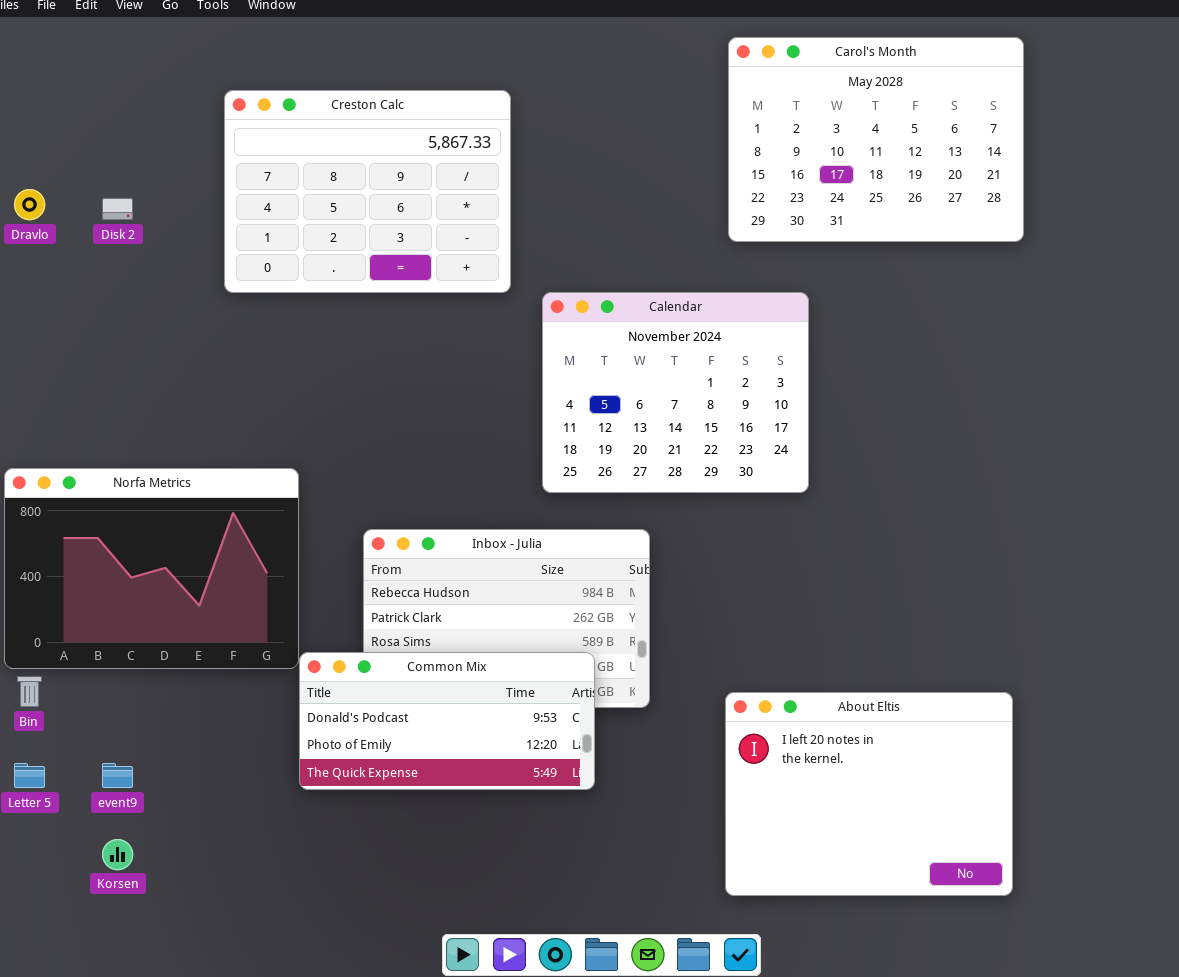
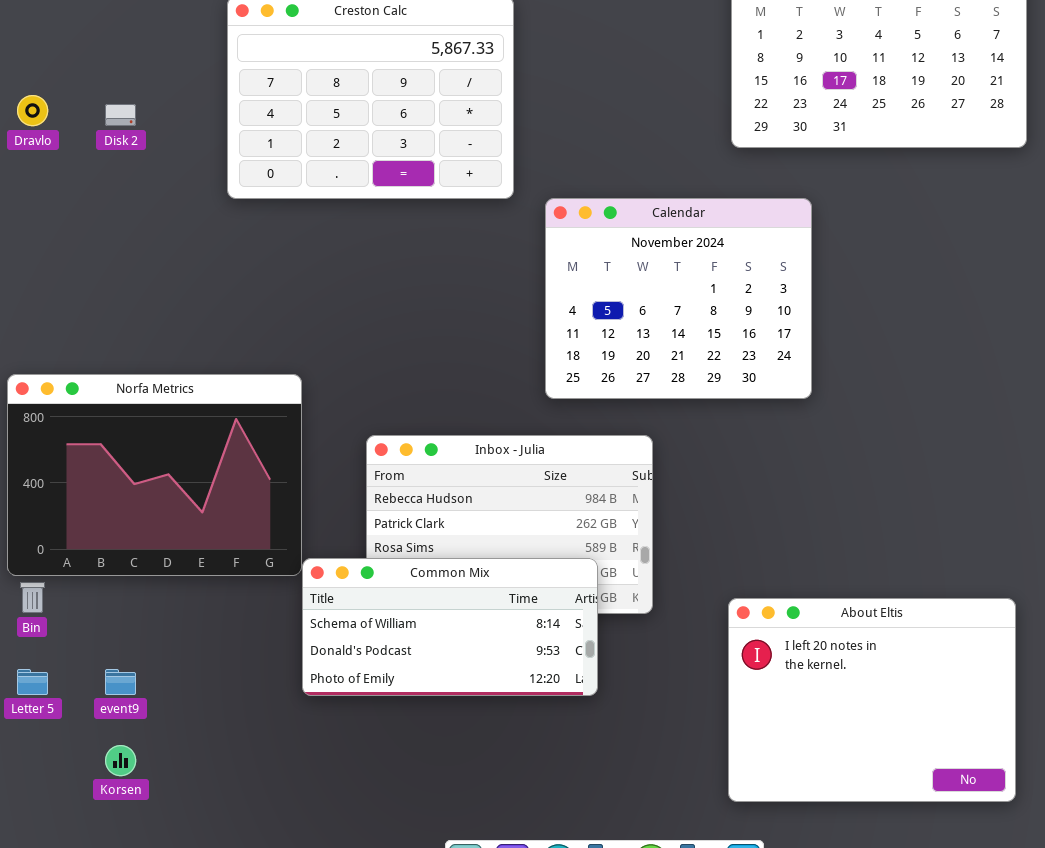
Common Mix: [299,652,595,790] -> [302,558,598,696], scrolled up 1 row

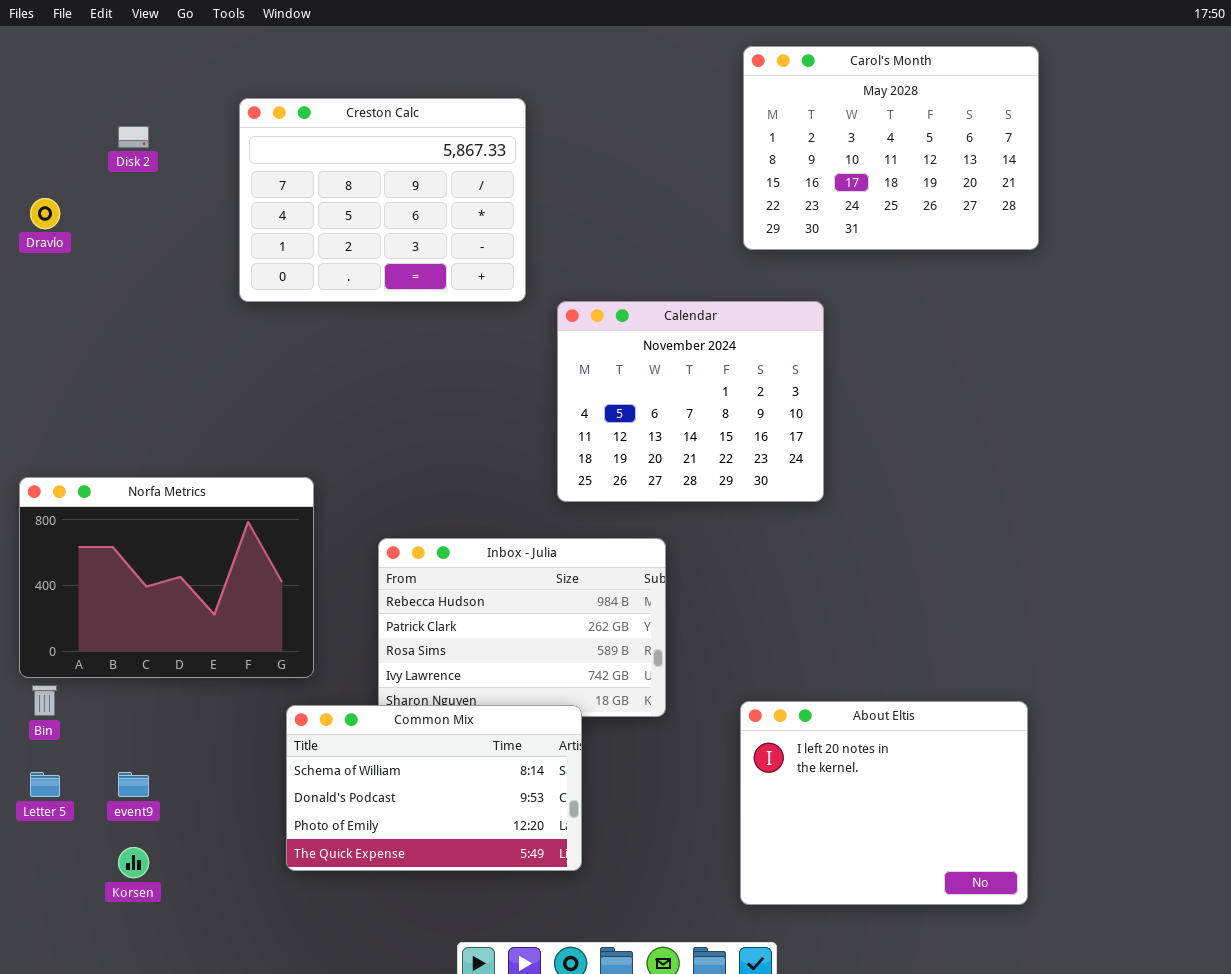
Disk 2: [105,104,136,126] -> [118,126,149,148], moved
Common Mix: [302,558,598,696] -> [286,705,582,871], moved, resized

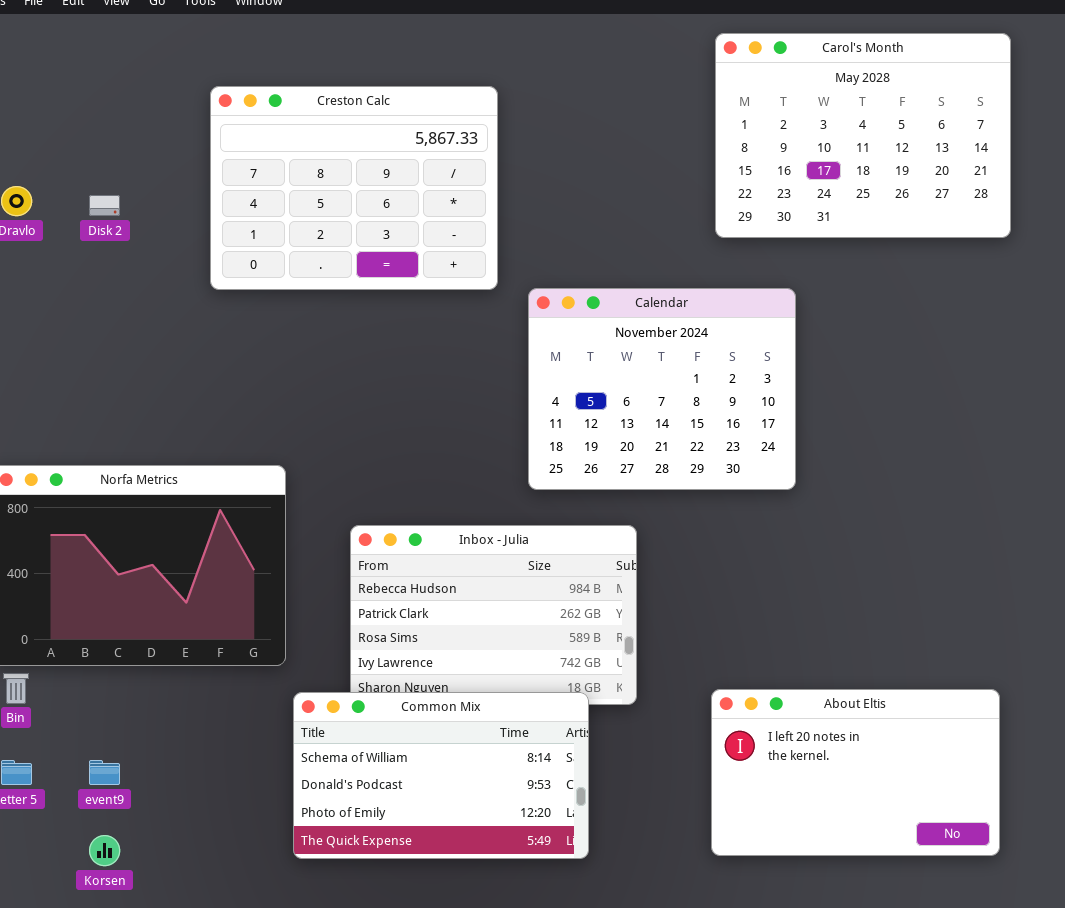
Disk 2: [118,126,149,148] -> [89,195,120,216], moved
About Eltis: [740,701,1028,905] -> [711,689,1000,856], resized
Common Mix: [286,705,582,871] -> [293,692,589,859], moved

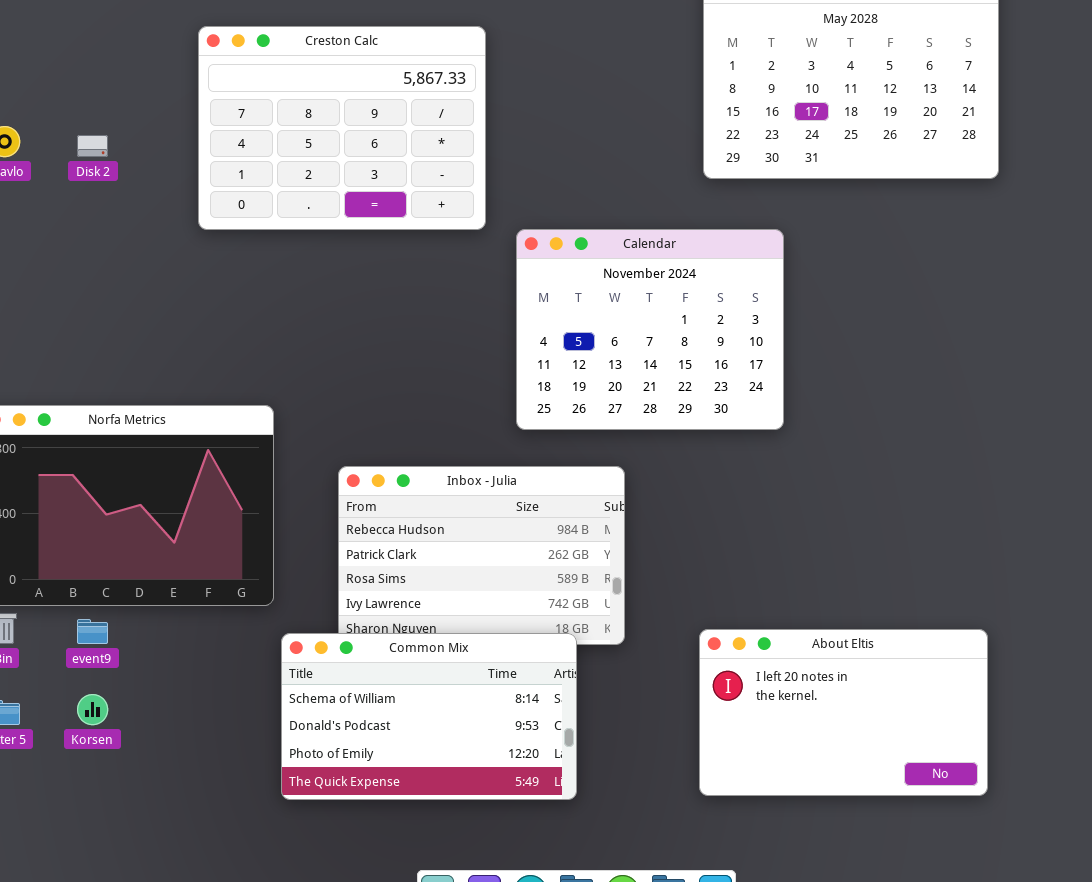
event9: [89,760,120,785] -> [77,619,108,644], moved
Korsen: [89,835,120,866] -> [77,694,108,725], moved

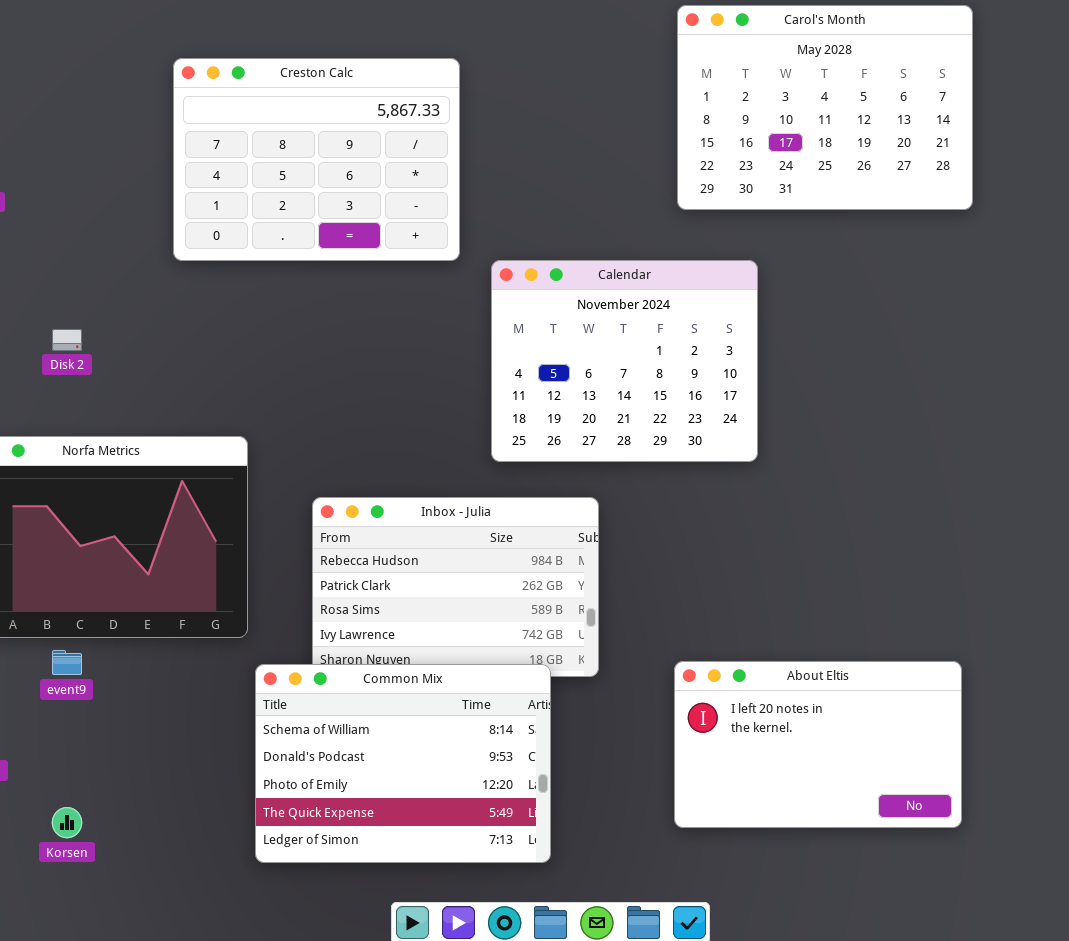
Disk 2: [77,135,108,157] -> [52,329,82,351], moved
Common Mix: [281,633,577,800] -> [255,664,551,863], resized
Korsen: [77,694,108,725] -> [52,807,82,838], moved

